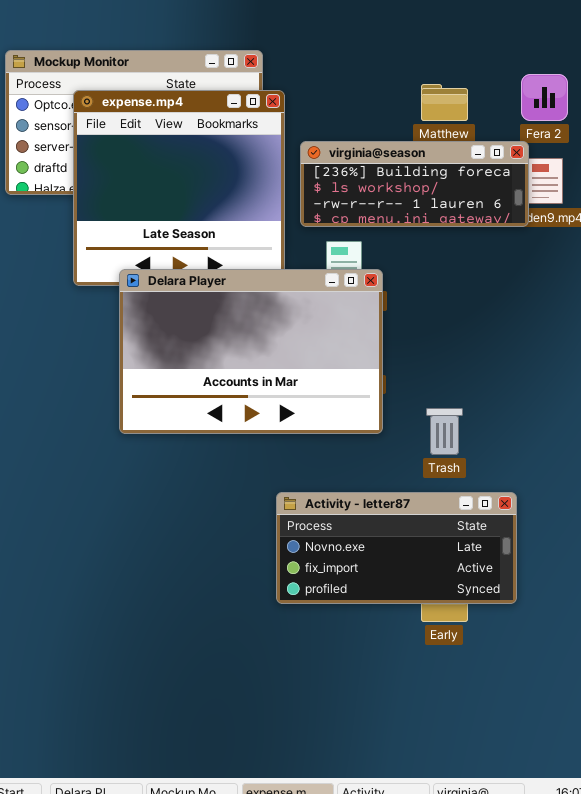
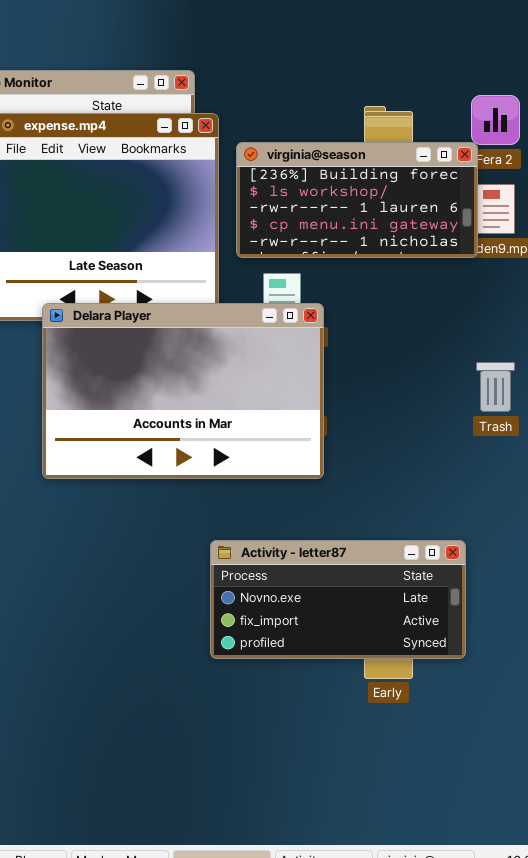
virginia@season: [300,141,529,227] -> [236,142,478,258], resized
Trash: [426,408,463,455] -> [476,362,515,412], moved

